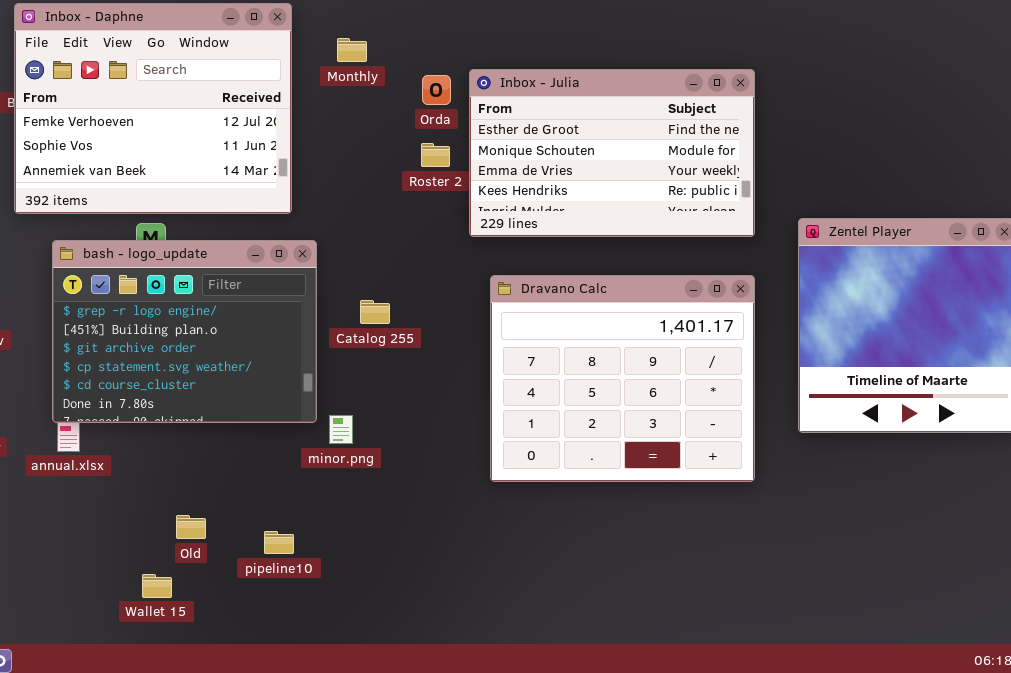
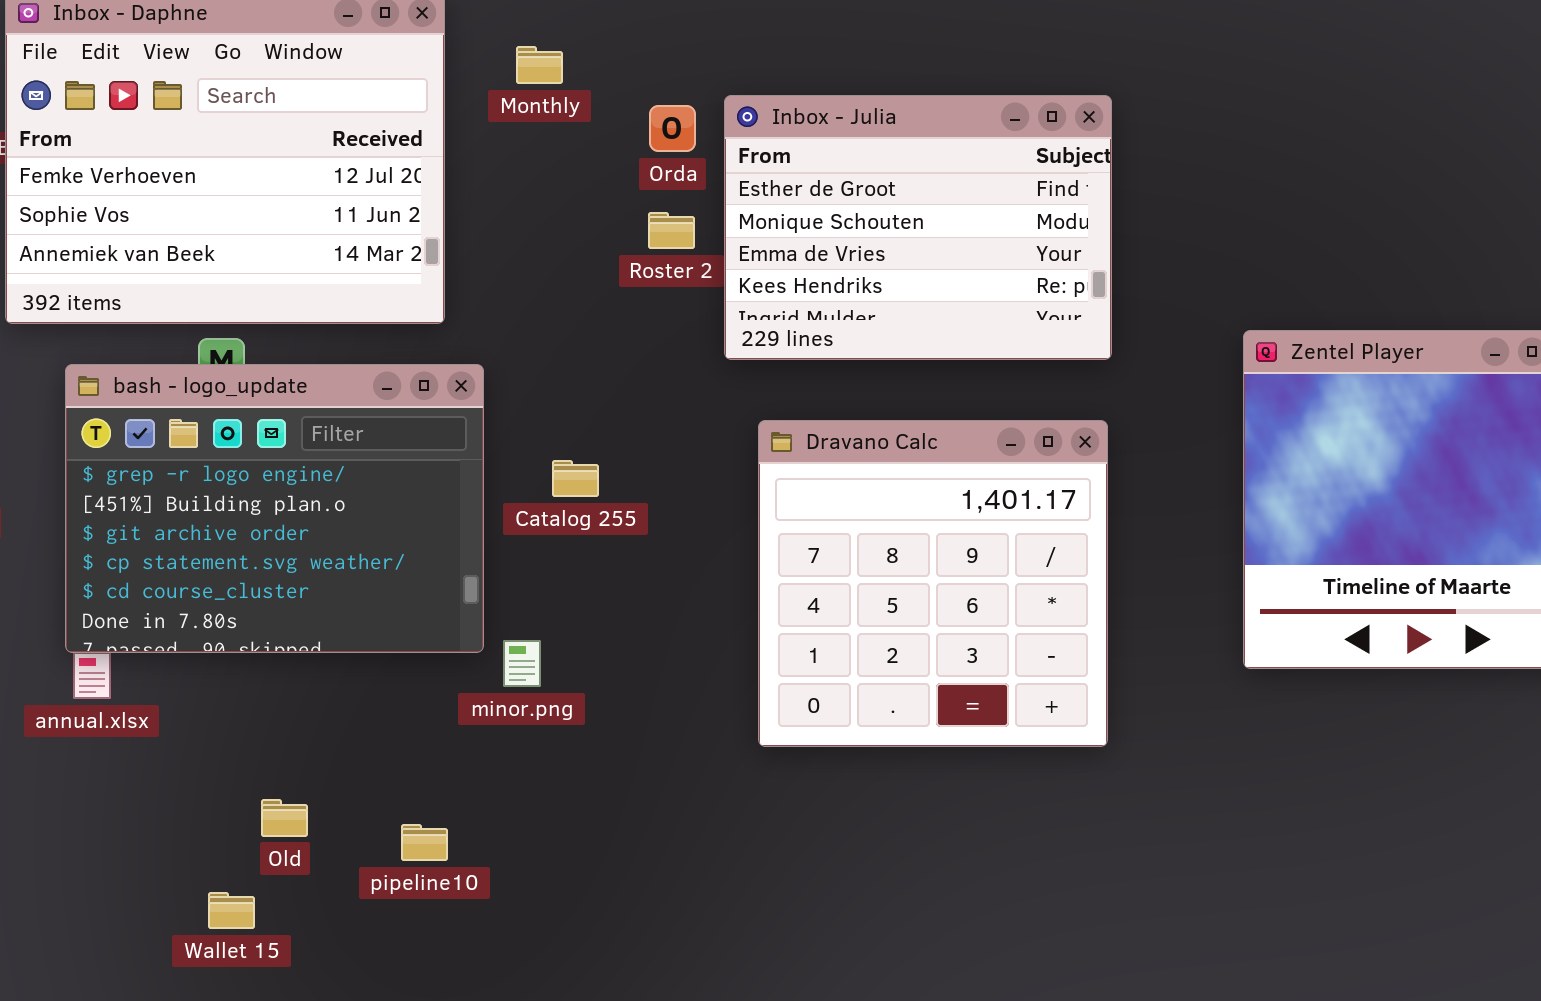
Inbox - Julia: [469,69,755,237] -> [724,95,1112,360], resized
Dravano Calc: [490,275,755,482] -> [758,420,1108,747], resized

